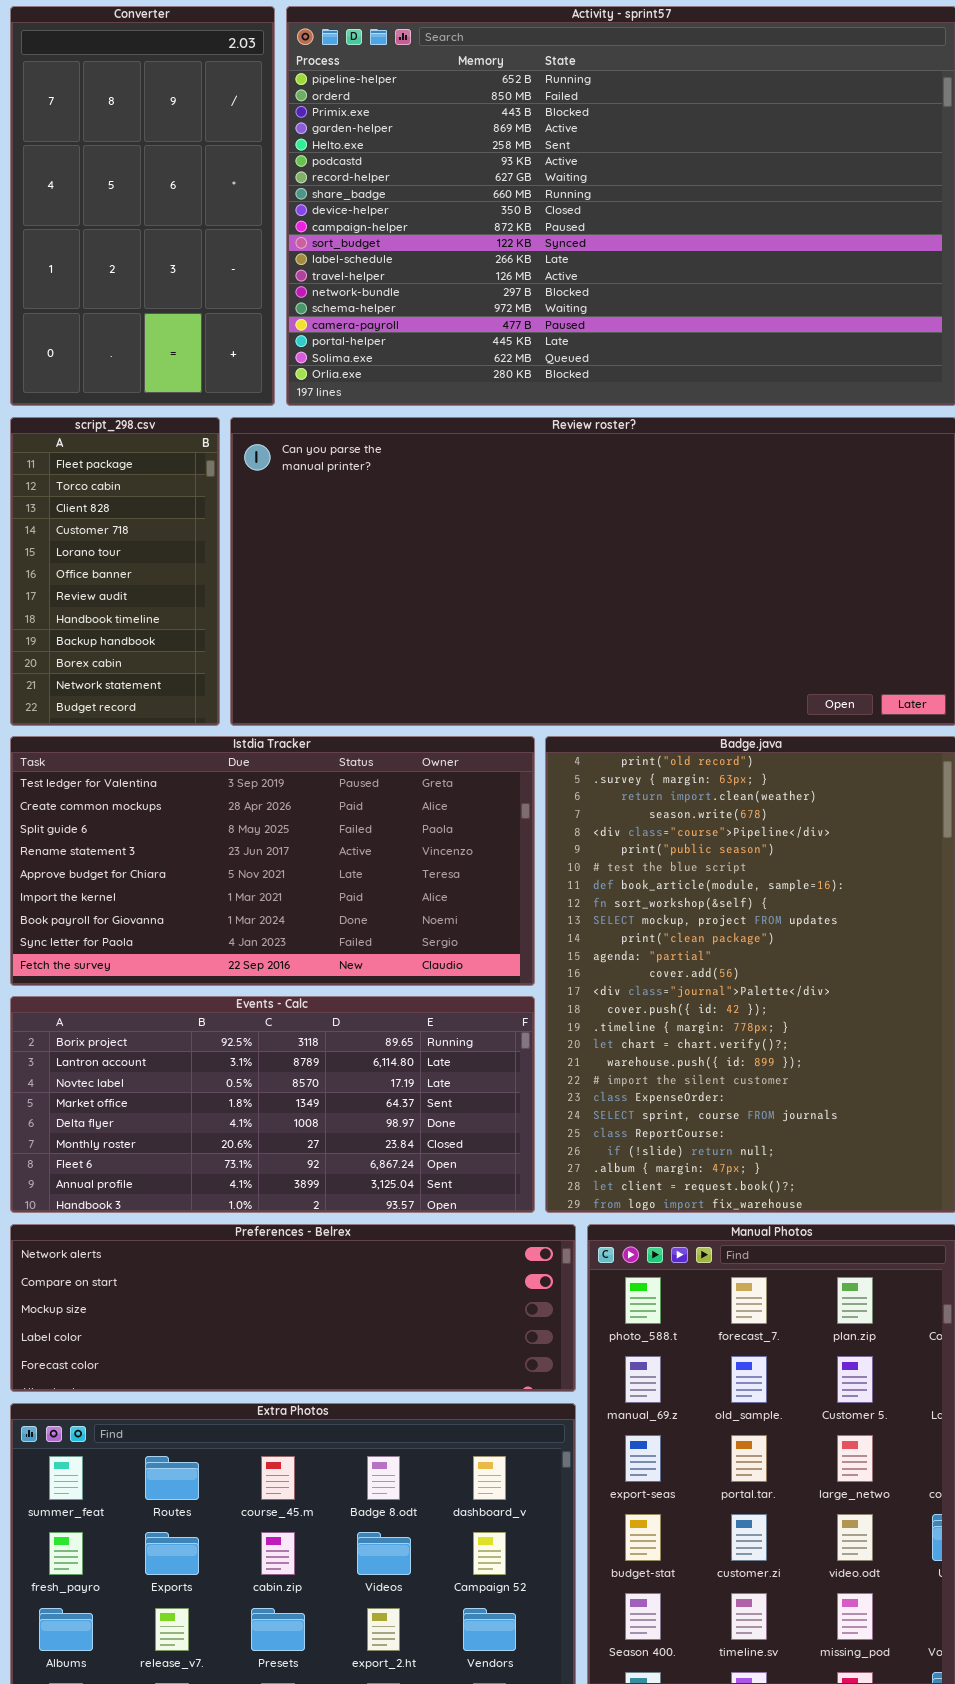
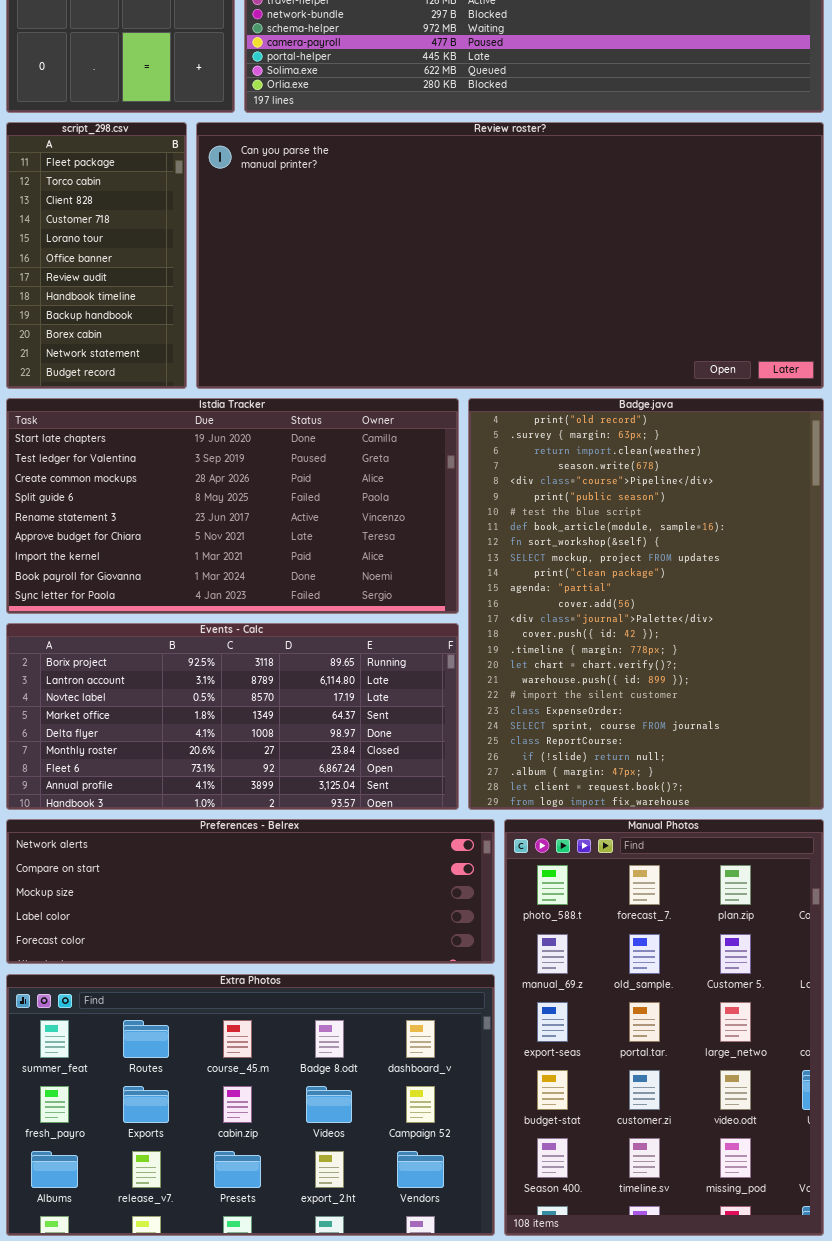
Istdia Tracker: [10,736,535,986] -> [6,398,459,614], scrolled up 1 row

